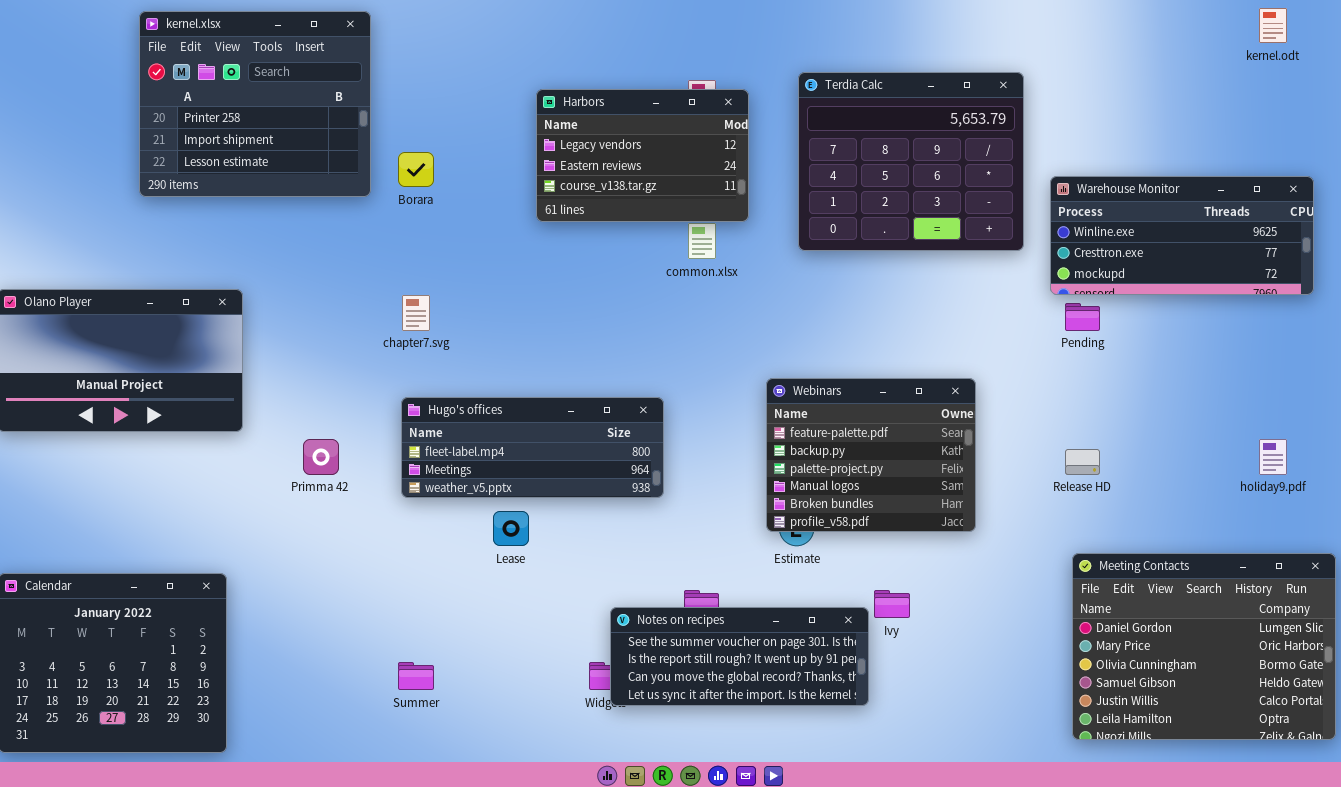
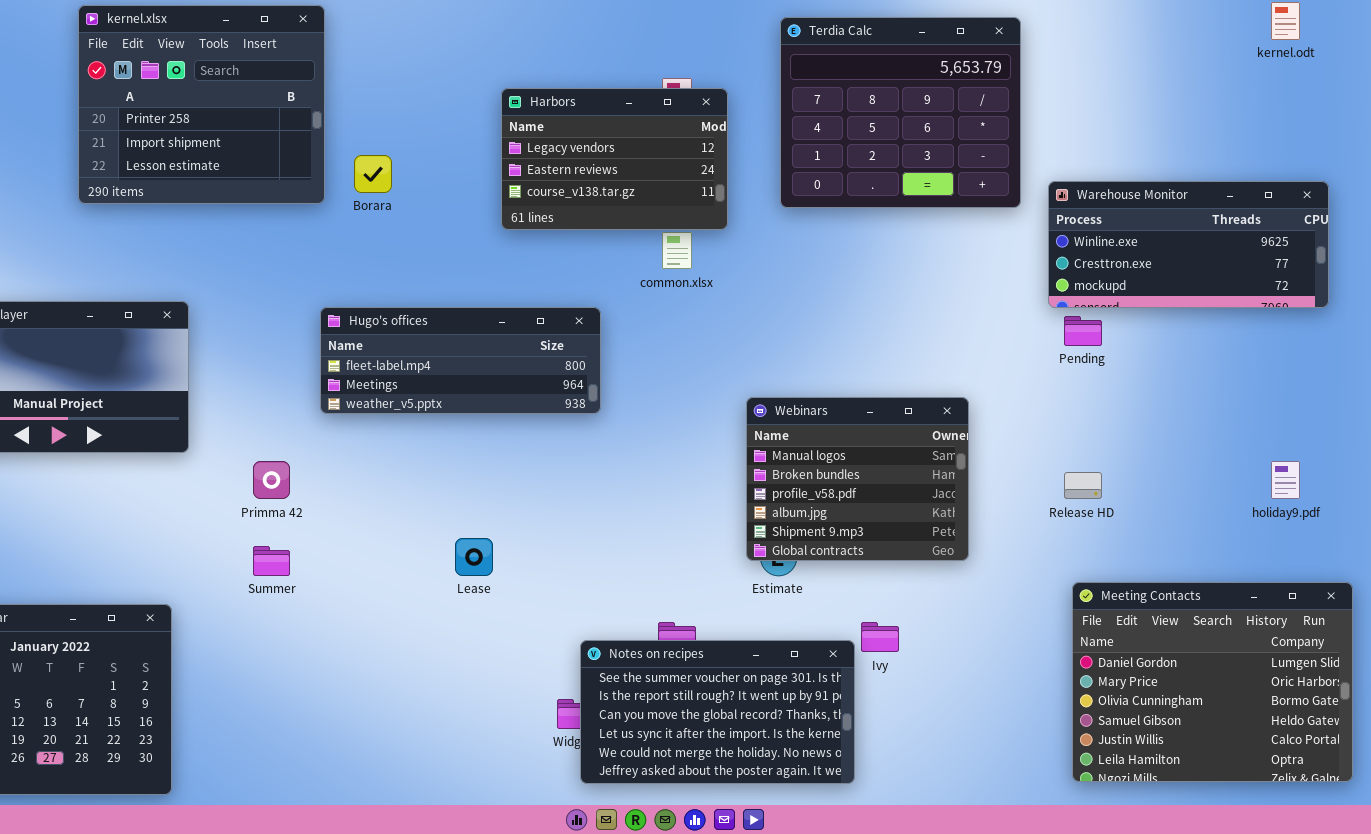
Terdia Calc: [798,72,1024,251] -> [780,17,1021,208], moved
Webinars: [766,378,976,532] -> [746,397,969,561], scrolled down 3 rows
Hugo's offices: [401,397,664,498] -> [320,307,601,414], moved
Notes on recipes: [610,607,869,706] -> [580,640,855,784], resized
Summer: [398,662,434,690] -> [253,546,290,576], moved

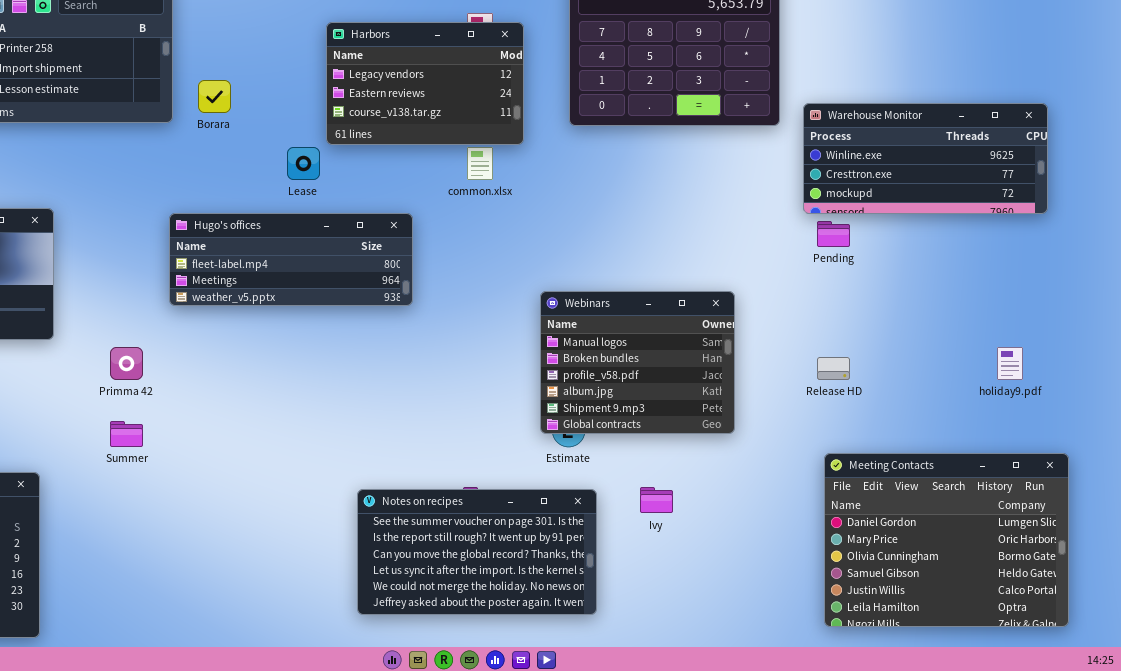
Lease: [455,538,493,576] -> [287,147,320,180], moved
Notes on recipes: [580,640,855,784] -> [357,489,597,615], moved

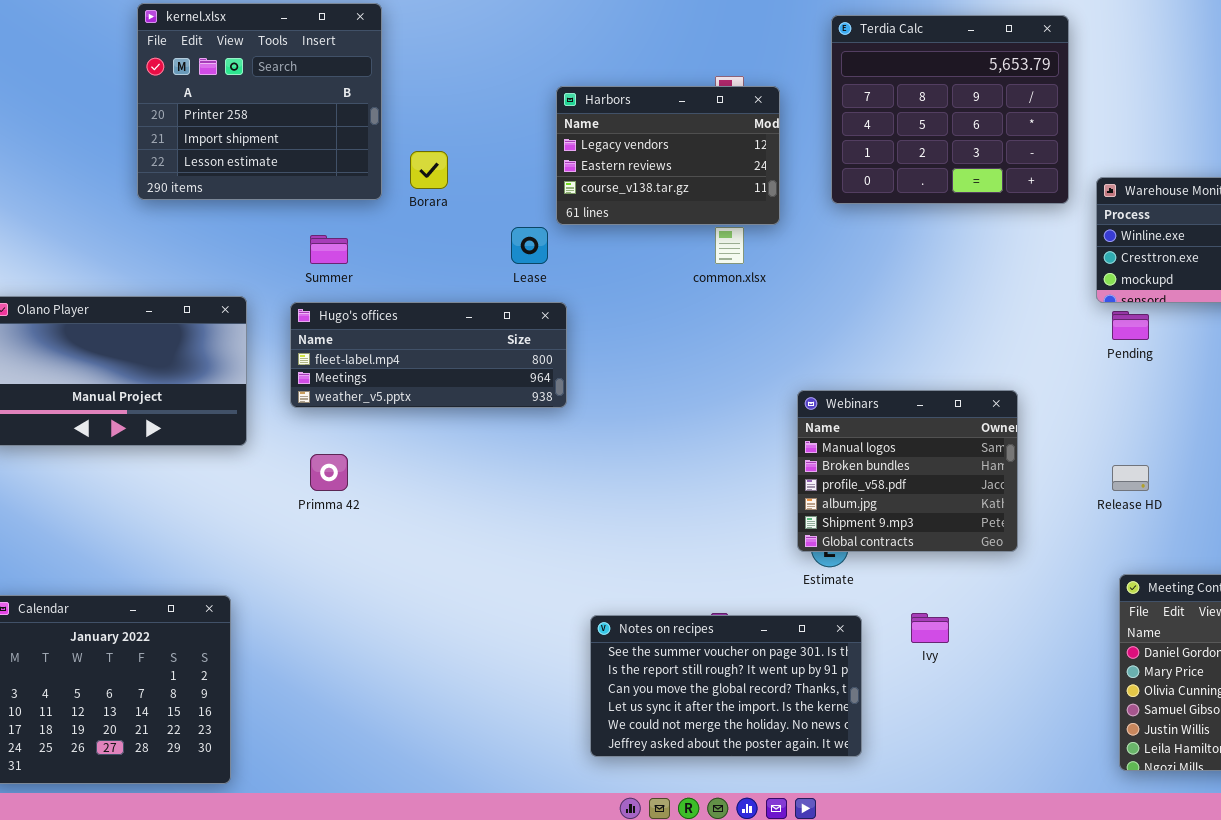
Hugo's offices: [169,213,413,306] -> [290,302,567,408], moved
Summer: [110,421,143,447] -> [310,235,348,264], moved

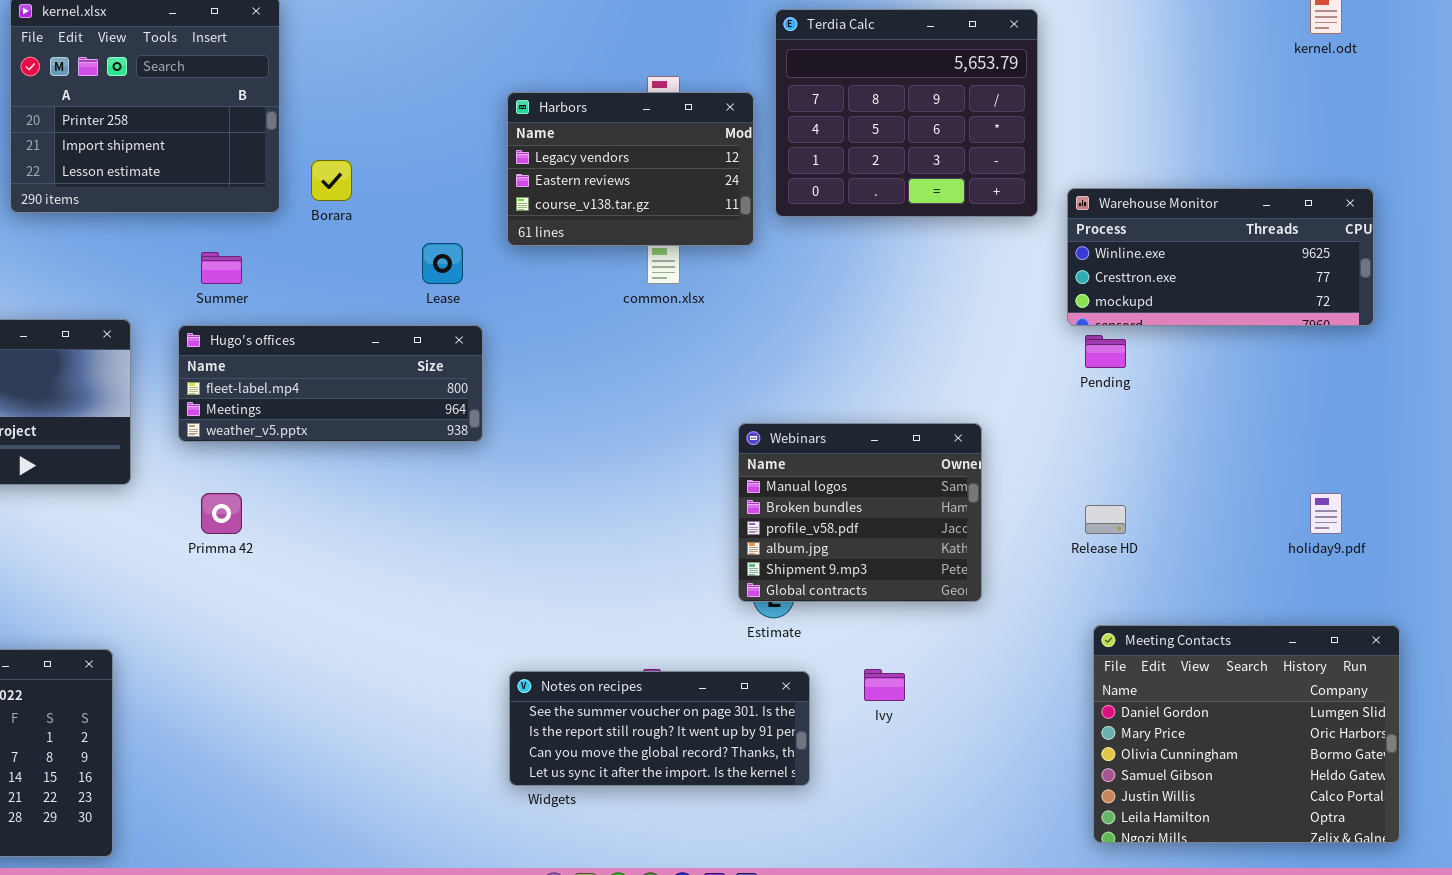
Harbors: [556,86,780,225] -> [507,92,754,246], moved
Notes on recipes: [590,615,862,757] -> [509,671,810,786], resized

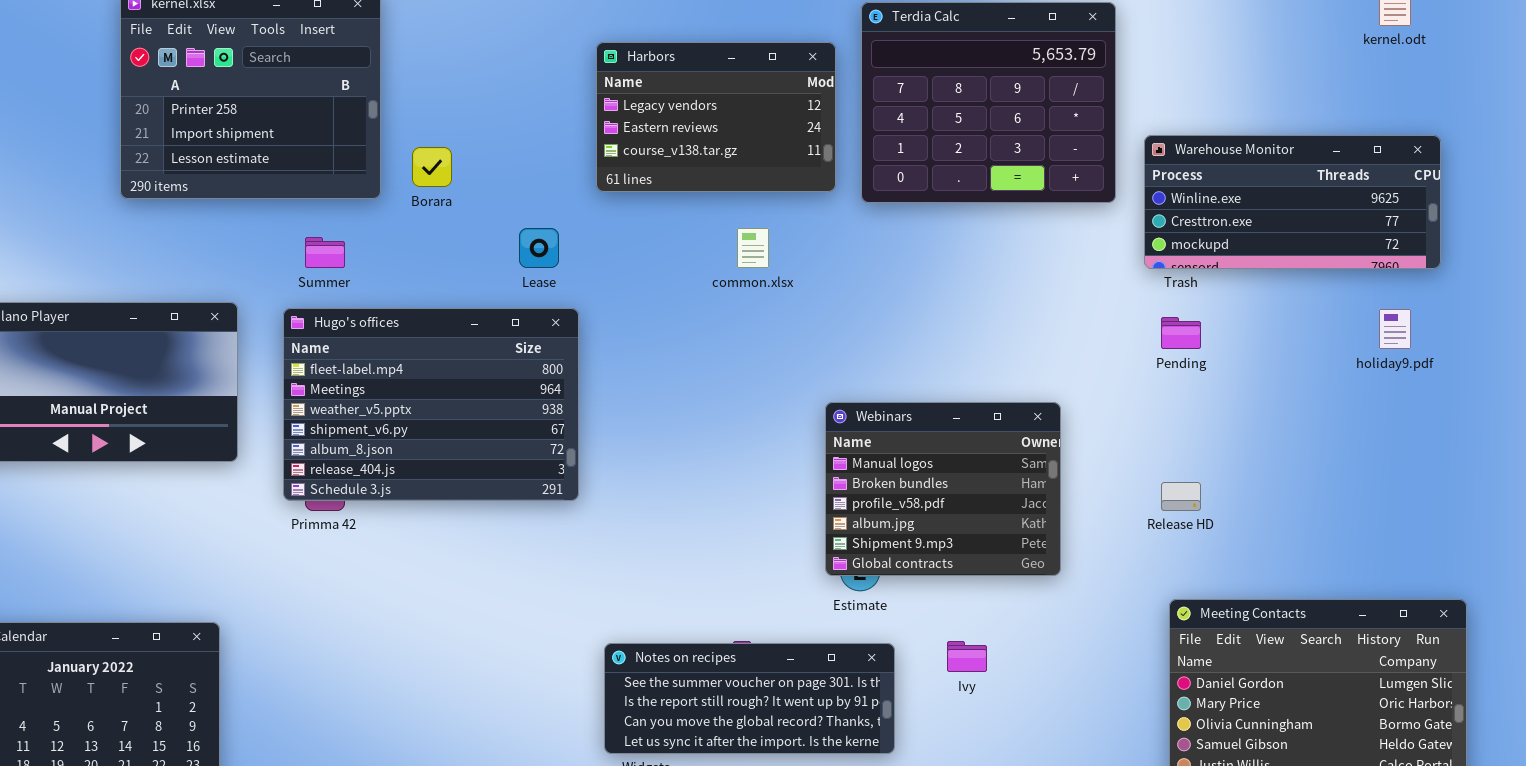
Harbors: [507,92,754,246] -> [596,42,836,192], moved
Warehouse Monitor: [1067,188,1374,326] -> [1144,135,1441,269], moved
Hugo's offices: [178,325,483,442] -> [283,308,579,501], resized
holiday9.pdf: [1310,493,1342,534] -> [1379,309,1411,349], moved

